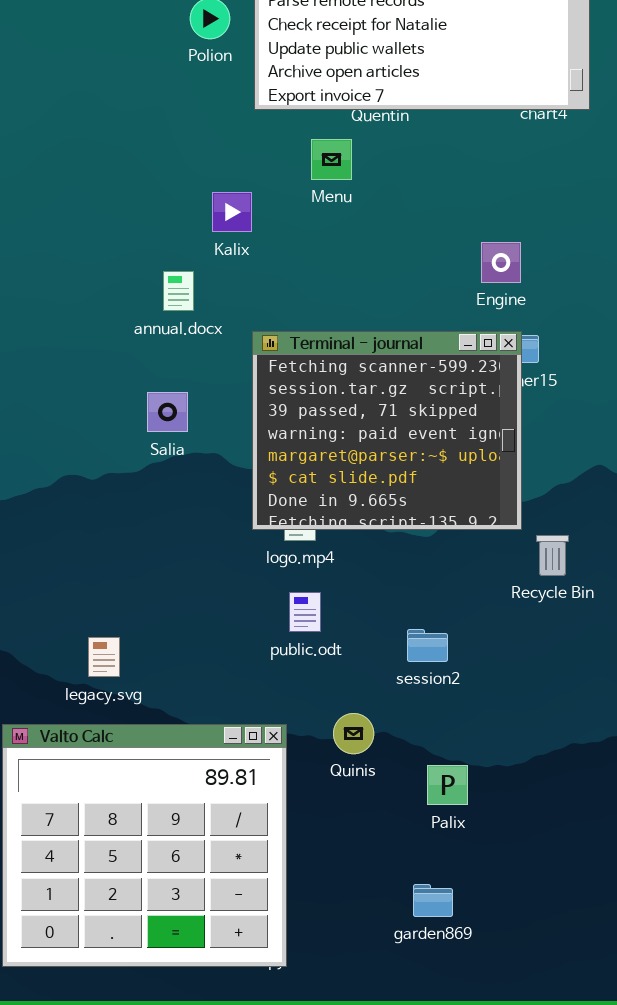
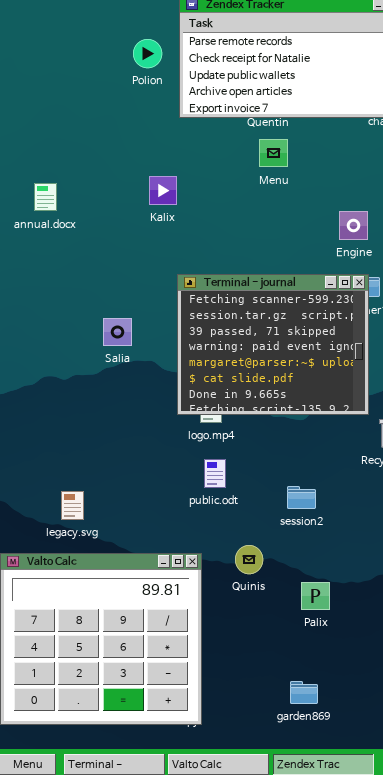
Menu: [311,139,352,180] -> [259,139,288,167], moved
annual.docx: [163,271,194,311] -> [34,183,57,211], moved
garden869: [413,884,453,917] -> [290,681,318,704], moved

